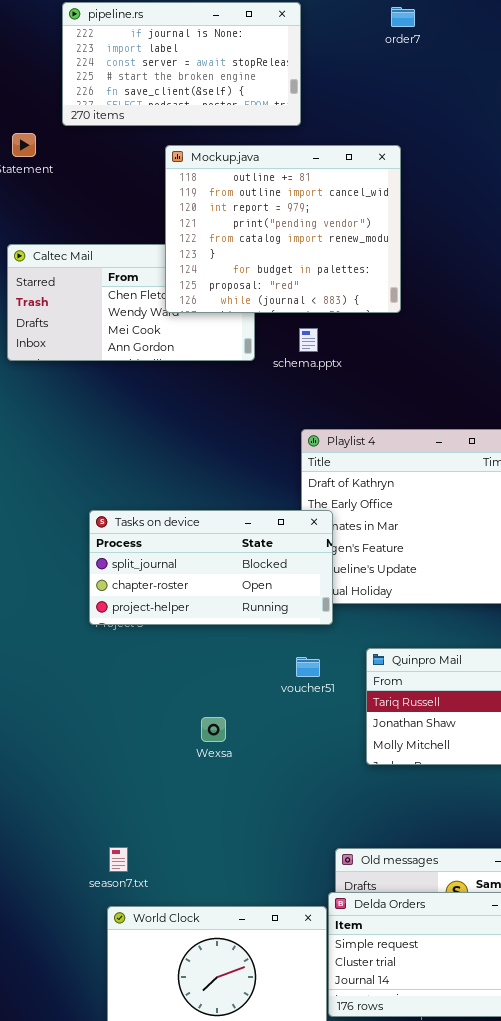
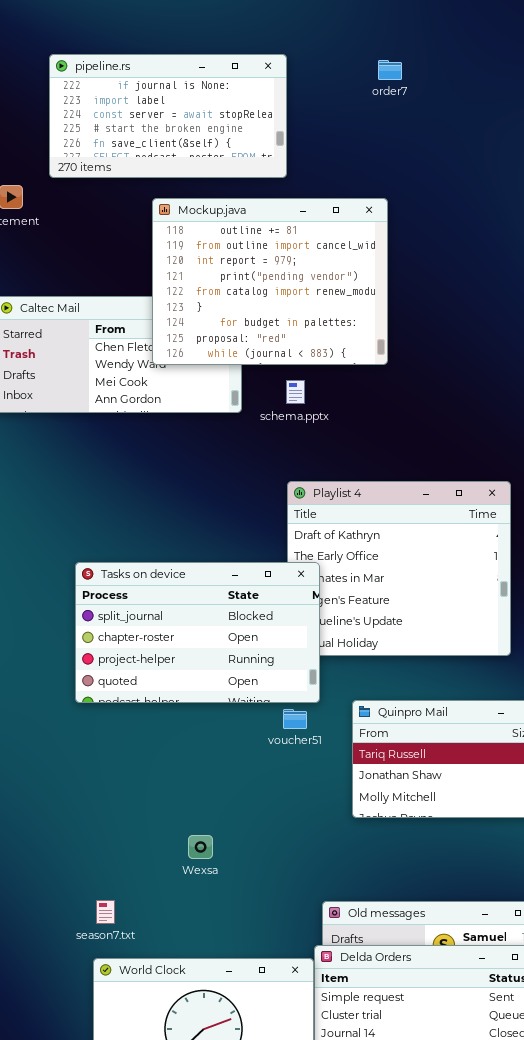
Tasks on device: [89,510,333,625] -> [75,562,320,703], resized
Wexsa: [201,717,226,742] -> [188,835,213,859], moved

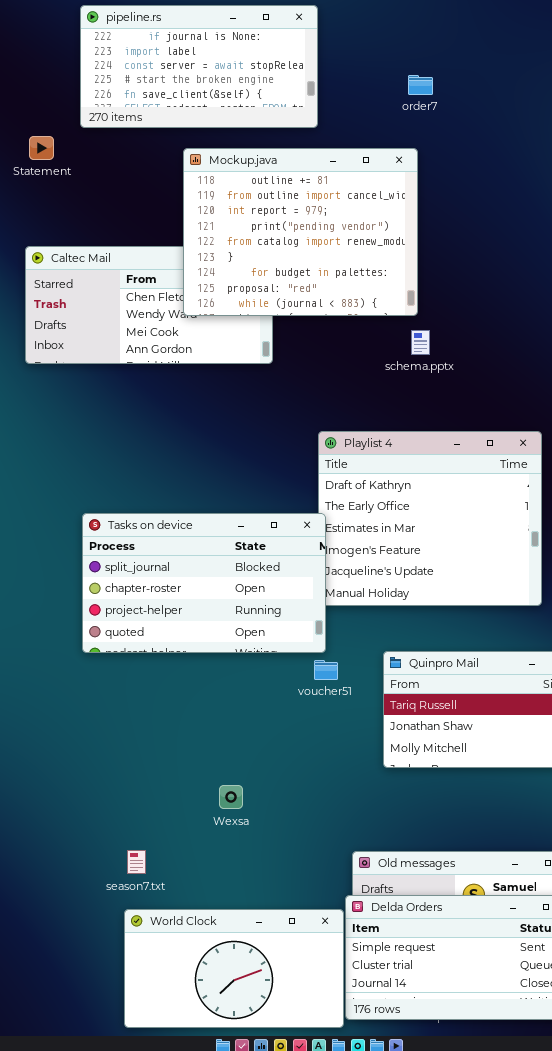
order7: [378,60,402,80] -> [408,75,433,95], moved
schema.pptx: [286,380,305,404] -> [411,330,430,355], moved
Tasks on device: [75,562,320,703] -> [82,513,326,653], moved

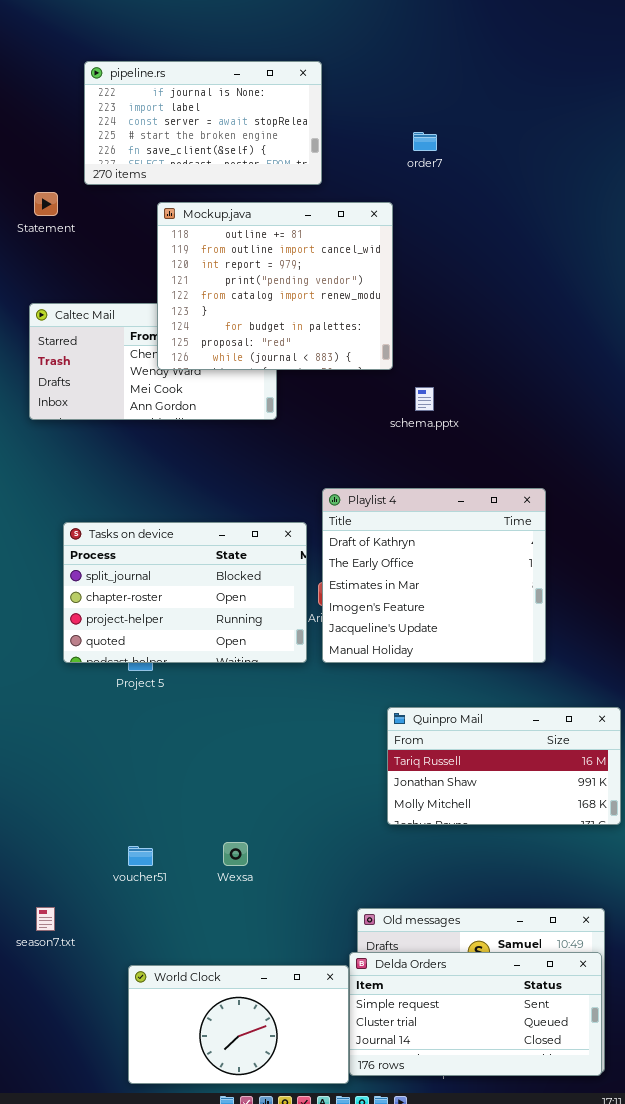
Mockup.java: [183,148,418,316] -> [157,202,393,370], moved
Tasks on device: [82,513,326,653] -> [63,522,307,663], moved
voucher51: [314,660,338,680] -> [128,846,153,866], moved
season7.txt: [127,850,146,874] -> [36,907,55,931], moved

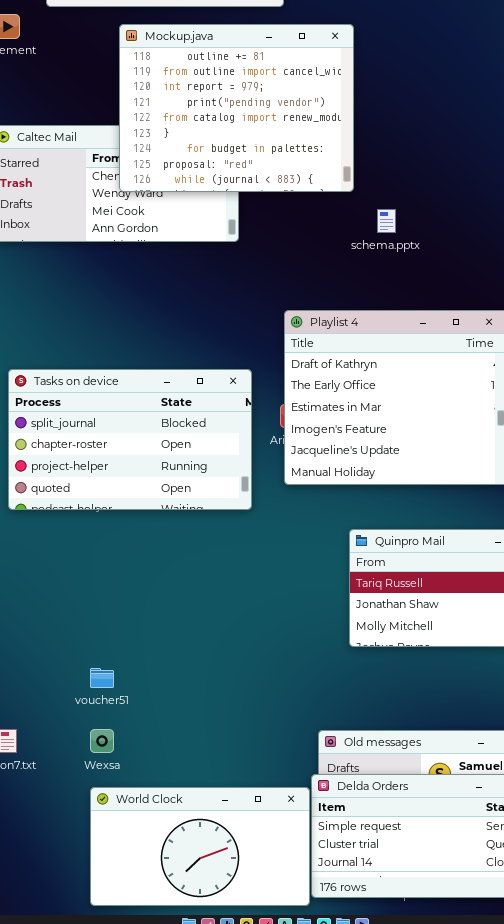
Tasks on device: [63,522,307,663] -> [8,369,252,510], moved
Wexsa: [223,842,248,866] -> [90,729,114,753], moved

